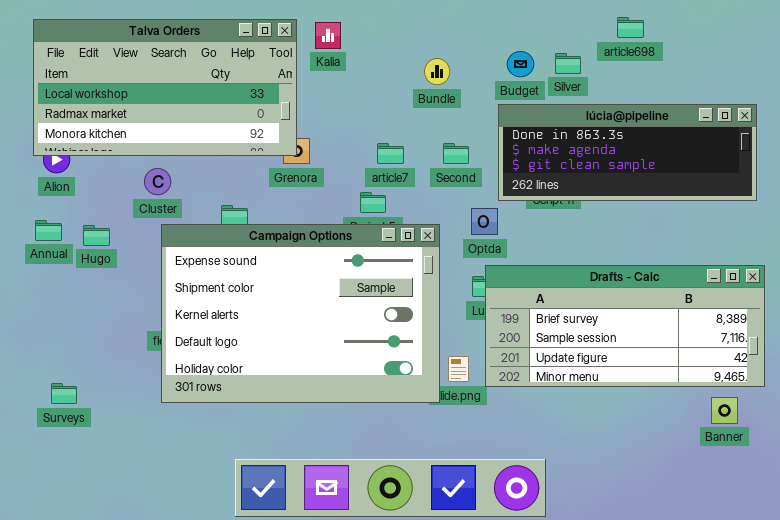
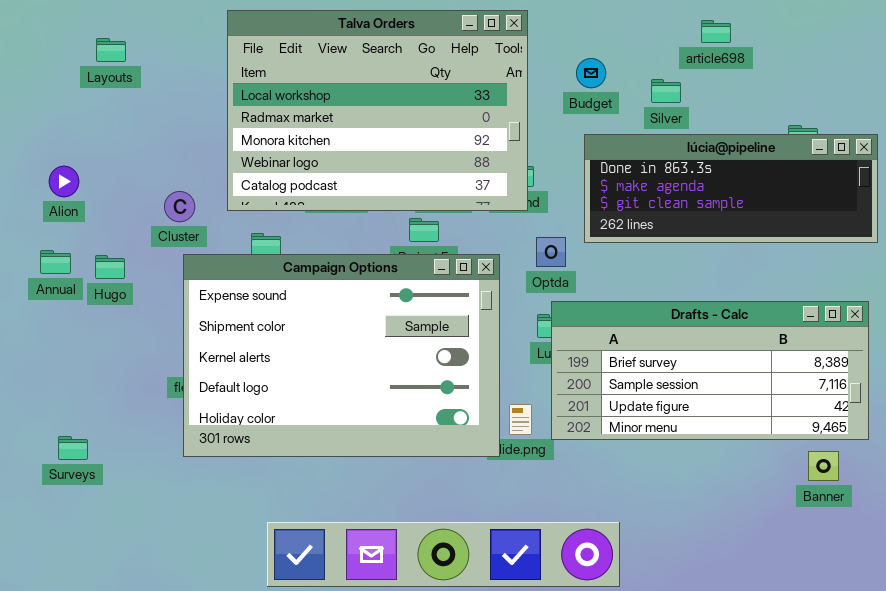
Talva Orders: [33,19,297,156] -> [227,10,528,211], moved, resized
Silver: [555,53,581,74] -> [651,79,681,103], moved
lúcia@pipeline: [498,104,757,201] -> [584,134,878,243], moved

